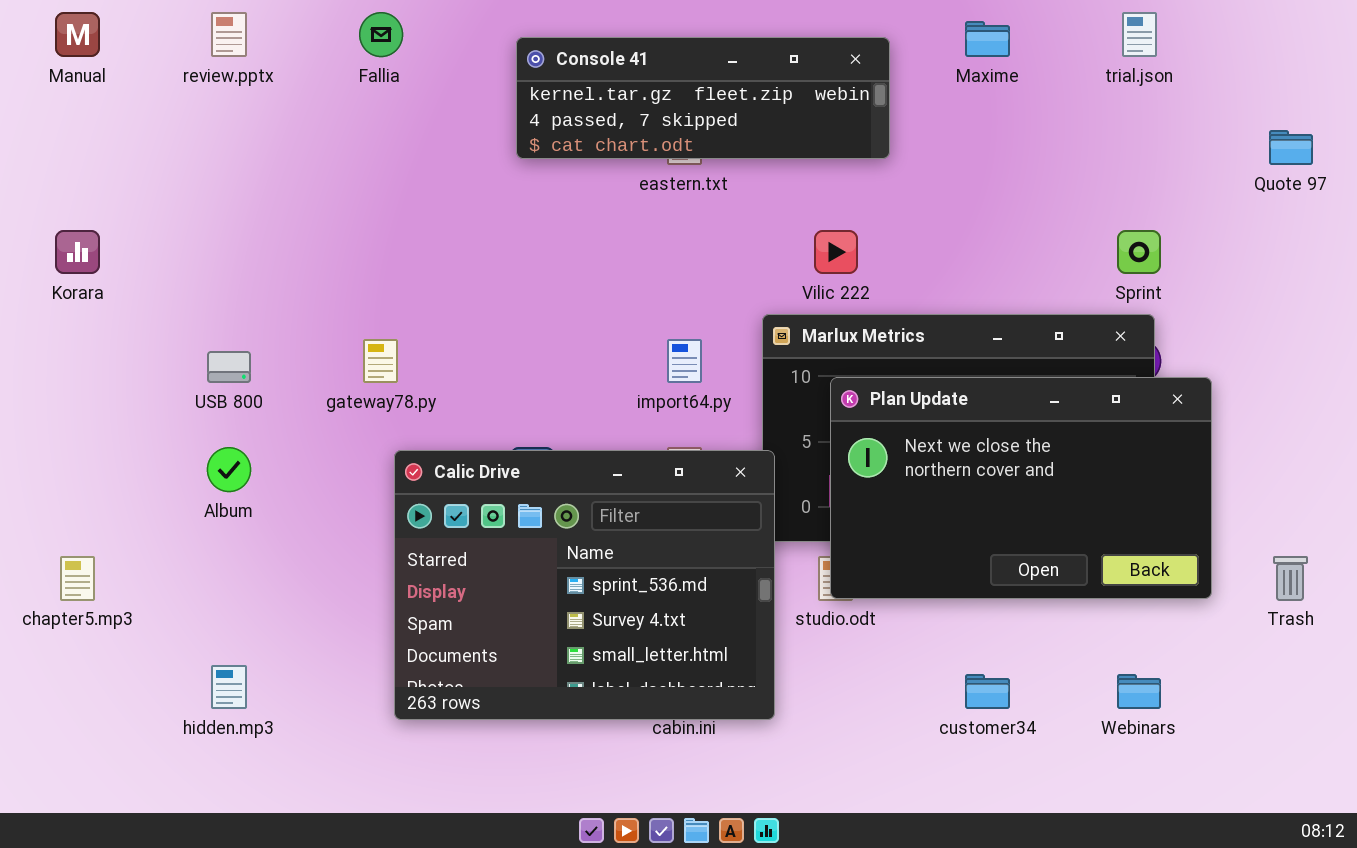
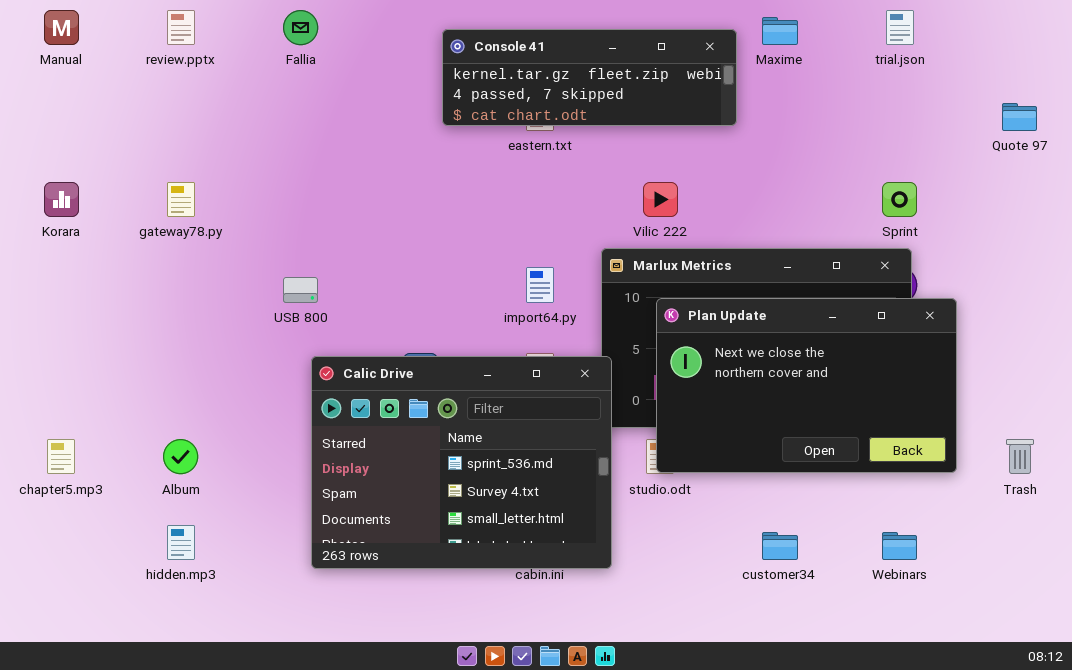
Console 41: [516,37,890,159] -> [442,29,737,126], moved
gateway78.py: [363,339,398,383] -> [167,182,195,217], moved
USB 800: [207,351,251,383] -> [283,277,318,303], moved
Album: [207,447,251,492] -> [163,439,198,474], moved

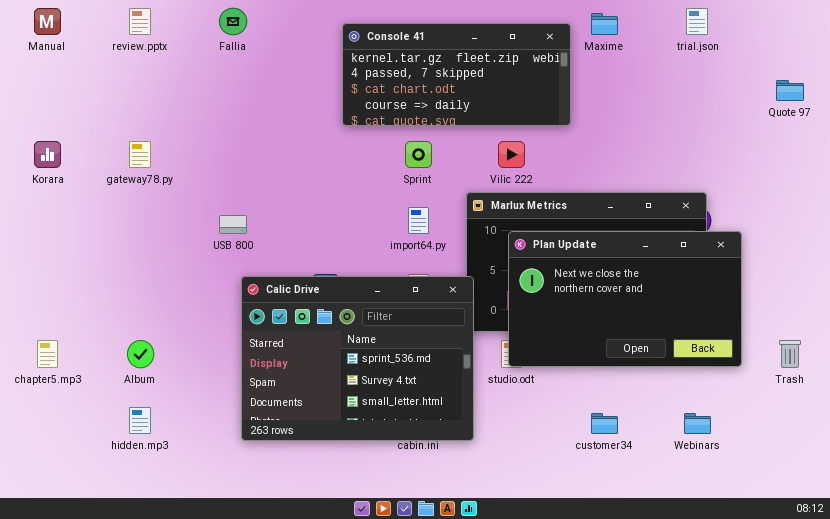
Console 41: [442,29,737,126] -> [342,23,571,126], resized
Sprint: [882,182,917,217] -> [405,141,432,168], moved

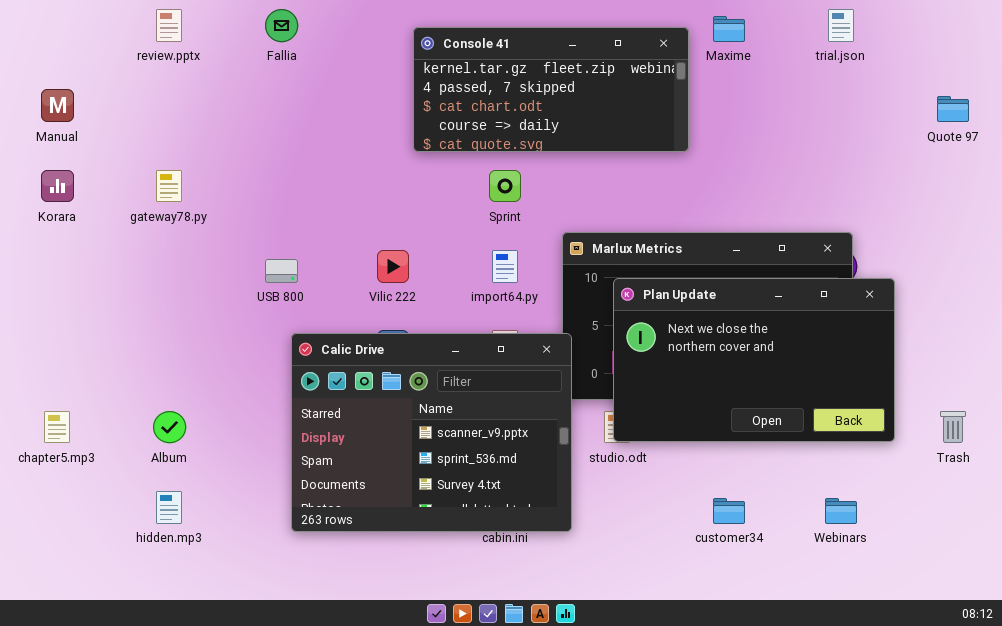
Manual: [34,8,61,35] -> [41,89,74,122], moved
Vilic 222: [498,141,525,168] -> [377,250,409,283], moved
Calic Drive: [241,276,474,441] -> [291,333,572,532], scrolled up 1 row

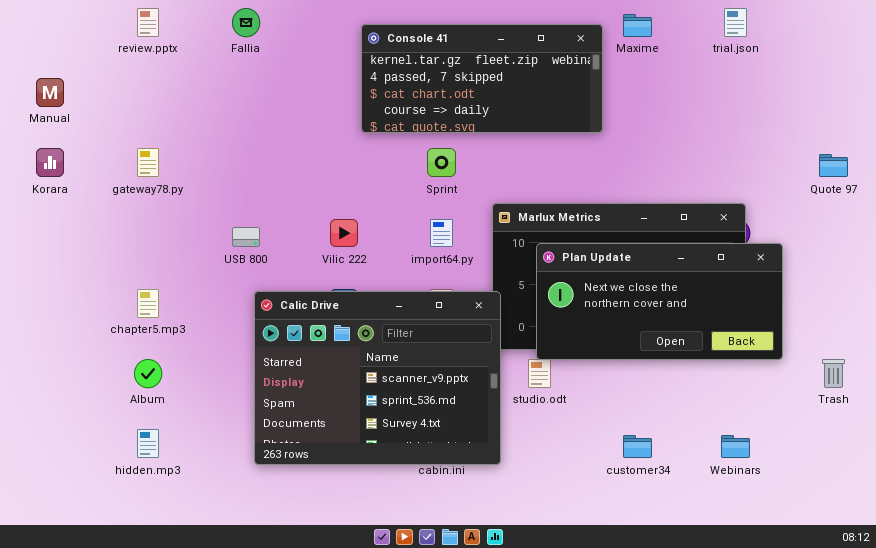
Quote 97: [937,96,969,122] -> [819,154,848,177], moved
Plan Update: [613,278,895,442] -> [536,243,783,360], resized
chapter5.mp3: [44,411,70,443] -> [137,289,159,318], moved

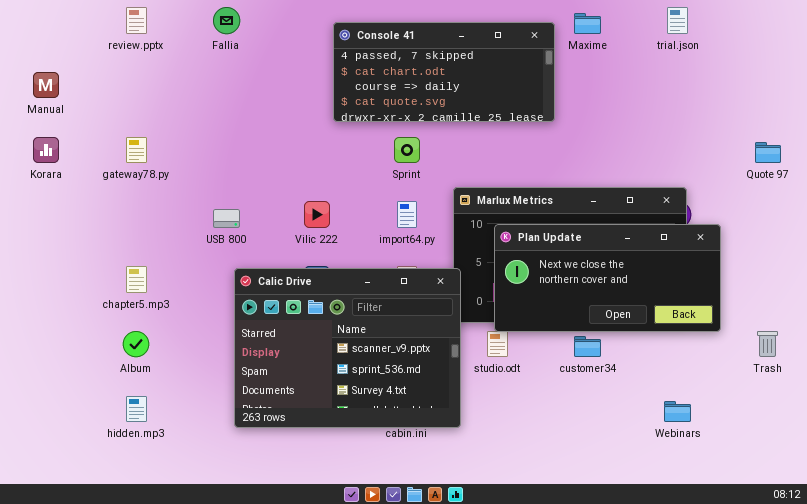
Console 41: [361,24,603,133] -> [333,22,555,122], scrolled down 1 row
customer34: [623,435,652,458] -> [574,336,601,357], moved

